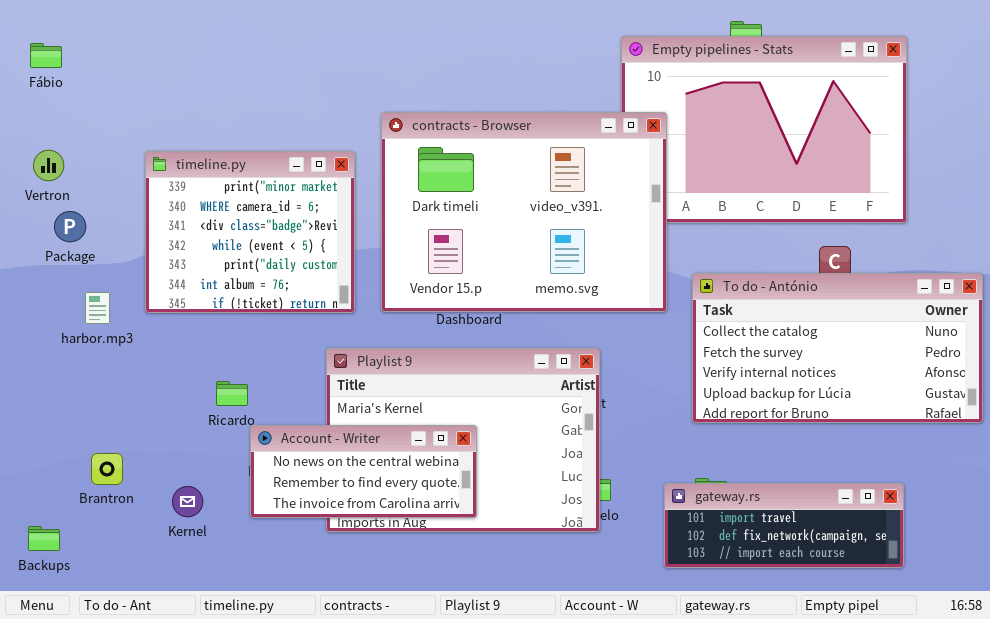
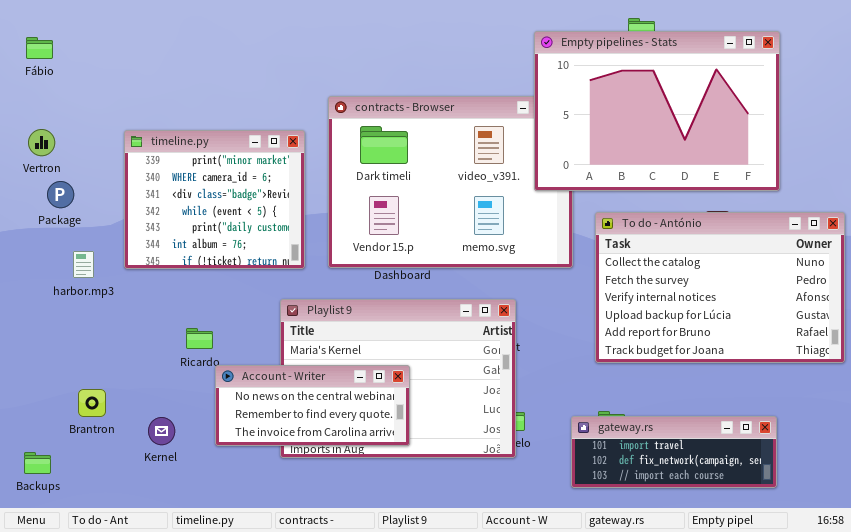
Empty pipelines - Stats: [621,36,907,223] -> [534,31,780,191], raised
To do - António: [692,273,983,423] -> [595,212,845,363], resized

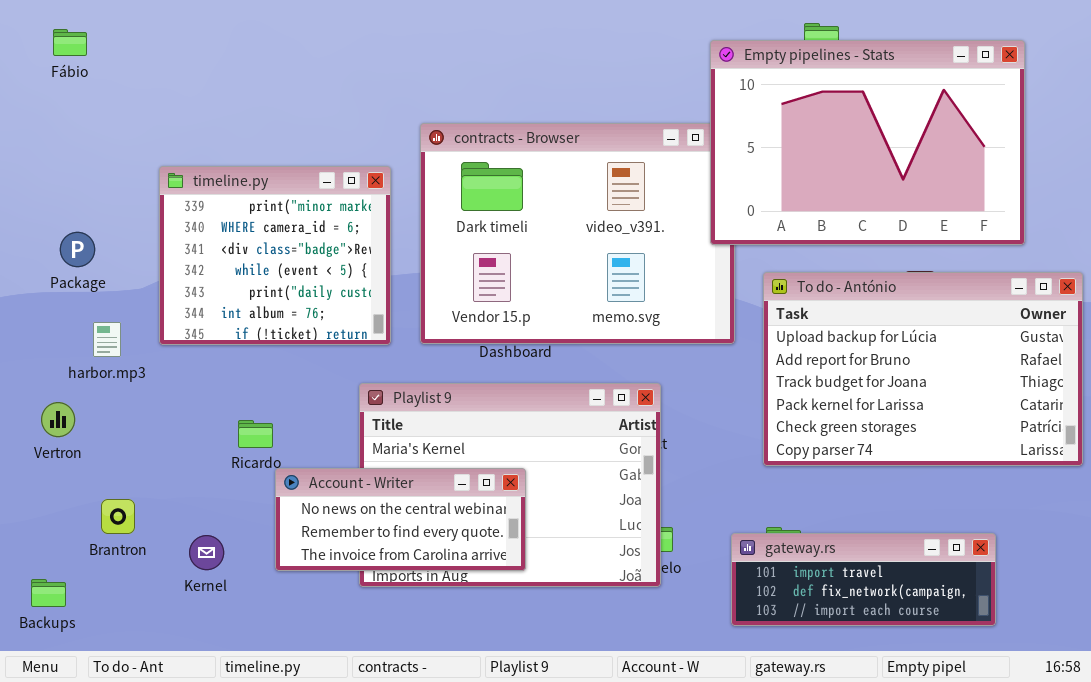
Empty pipelines - Stats: [534,31,780,191] -> [710,40,1025,245], moved
Fábio: [26,37,53,59] -> [53,29,87,56], moved
Vertron: [28,129,55,156] -> [41,402,75,437], moved
To do - António: [595,212,845,363] -> [763,272,1083,466], scrolled down 3 rows

